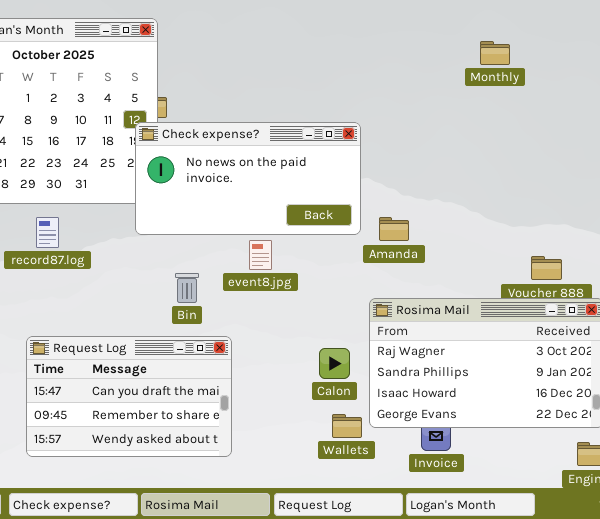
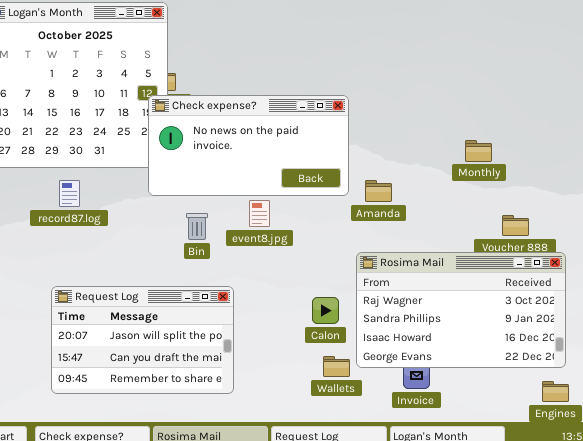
Monthly: [480,41,510,65] -> [465,140,492,162], moved
Bin: [175,273,199,303] -> [186,213,208,240], moved
Request Log: [26,336,232,457] -> [51,286,234,394], scrolled up 1 row

